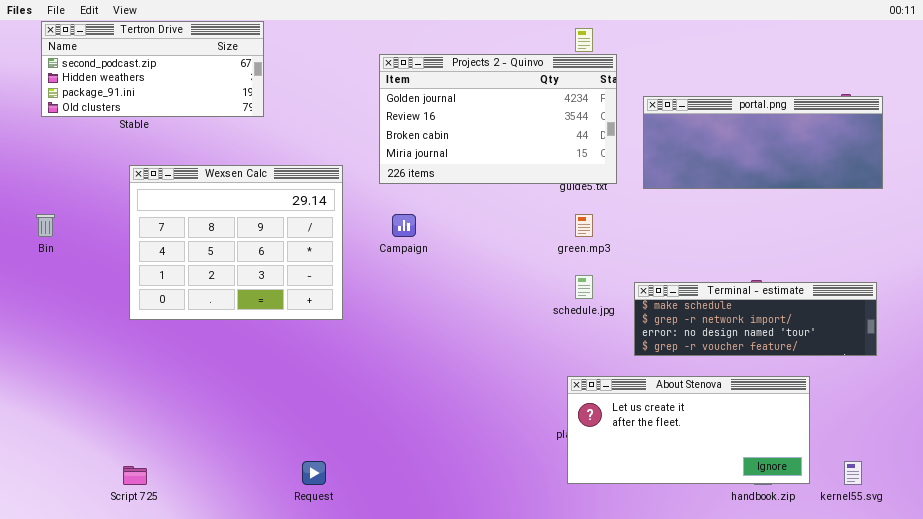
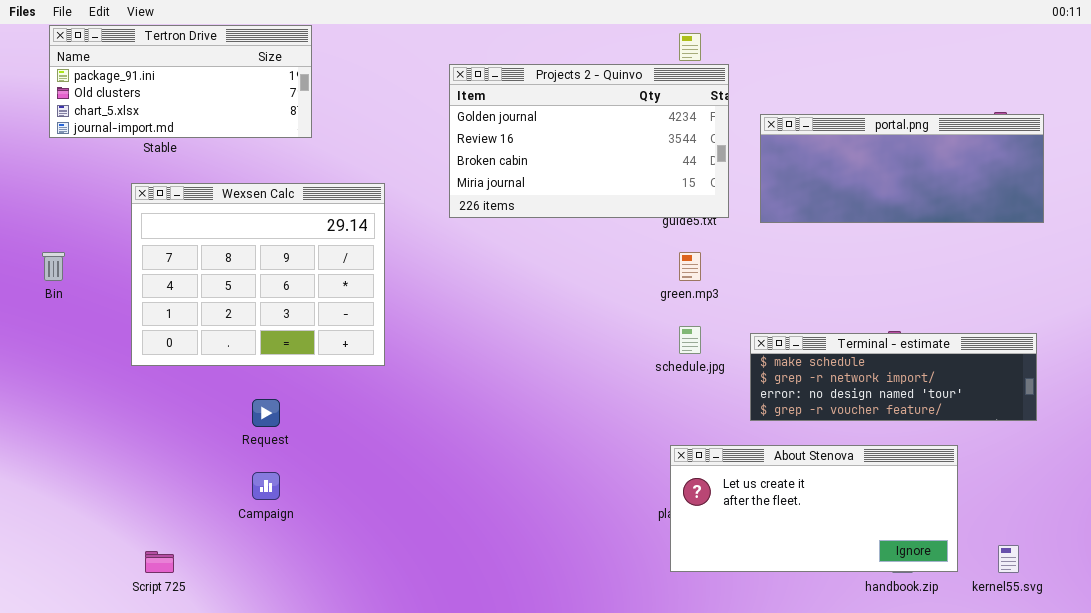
Tertron Drive: [41,21,264,117] -> [49,25,312,138], scrolled down 2 rows
Wexsen Calc: [129,165,343,320] -> [131,183,385,366], moved
Campaign: [392,214,416,237] -> [252,472,280,500], moved
Request: [302,461,326,485] -> [252,399,280,427], moved

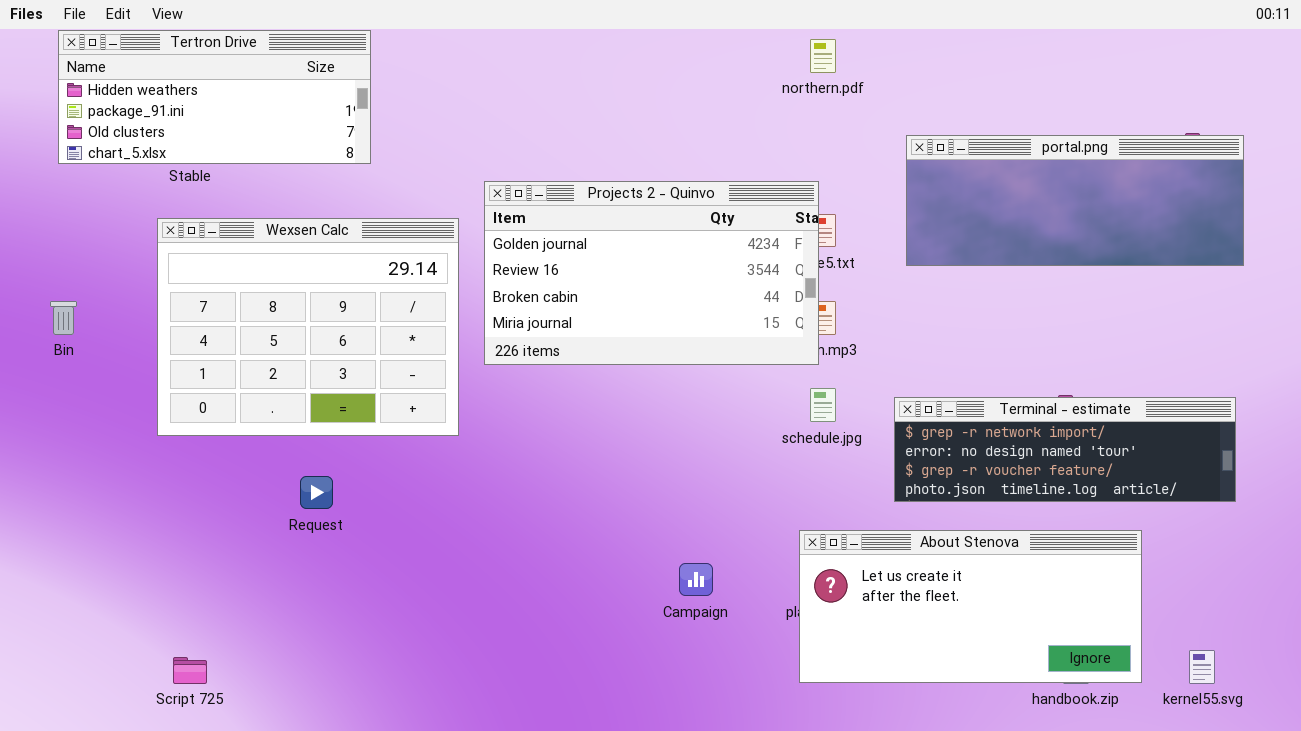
Tertron Drive: [49,25,312,138] -> [58,30,371,164], scrolled up 1 row
Projects 2 - Quinvo: [449,64,729,218] -> [484,181,819,365], moved
Terminal - estimate: [750,333,1037,421] -> [894,397,1236,502], scrolled down 1 row
Campaign: [252,472,280,500] -> [679,563,713,596], moved

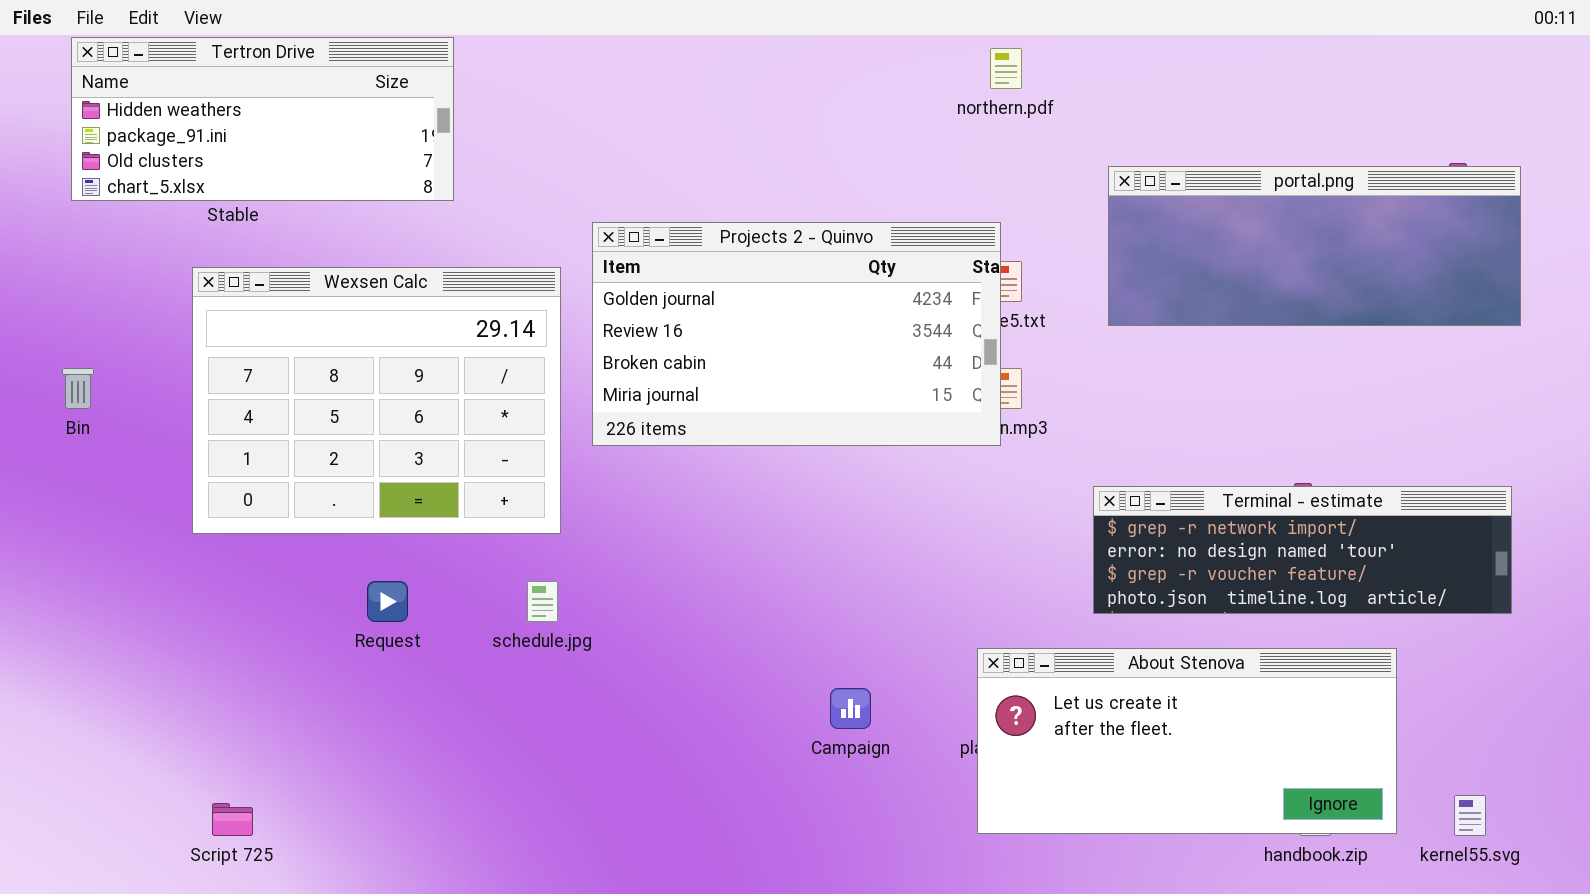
schedule.jpg: [810,388,836,422] -> [527,581,558,622], moved

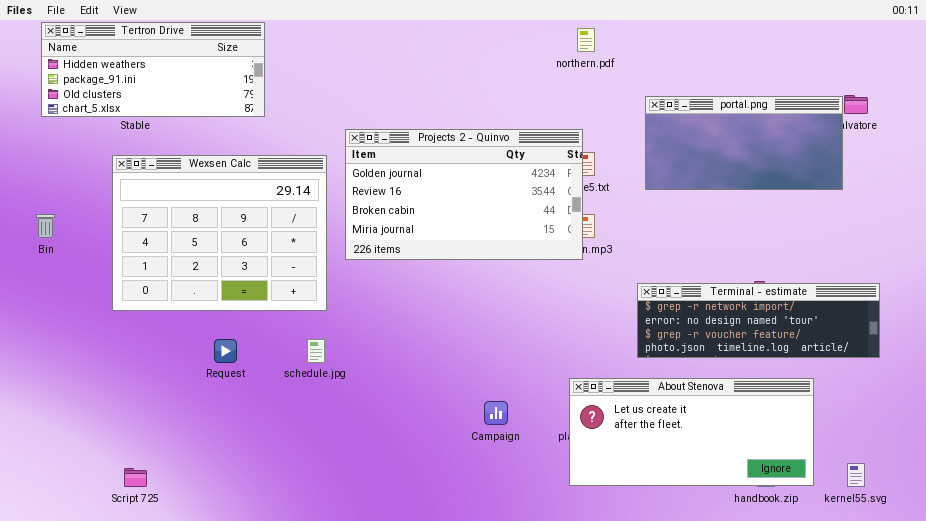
portal.png: [1108,166,1521,326] -> [645,96,843,190], resized

